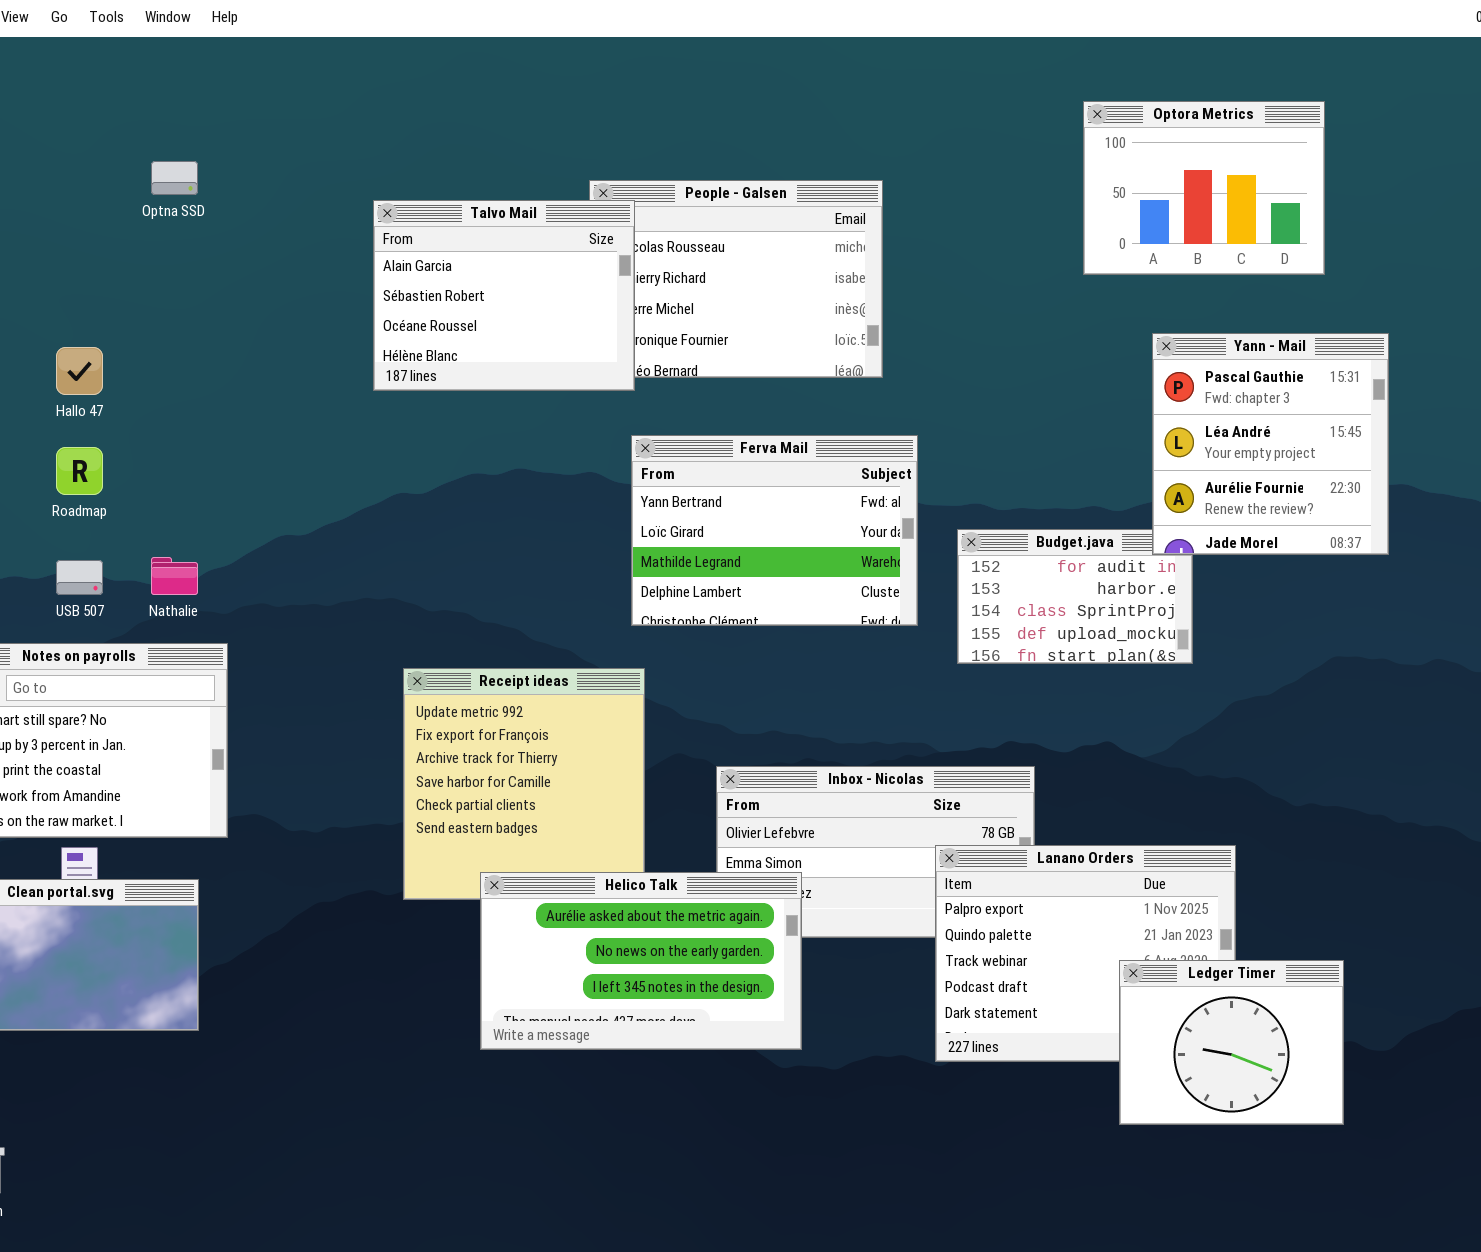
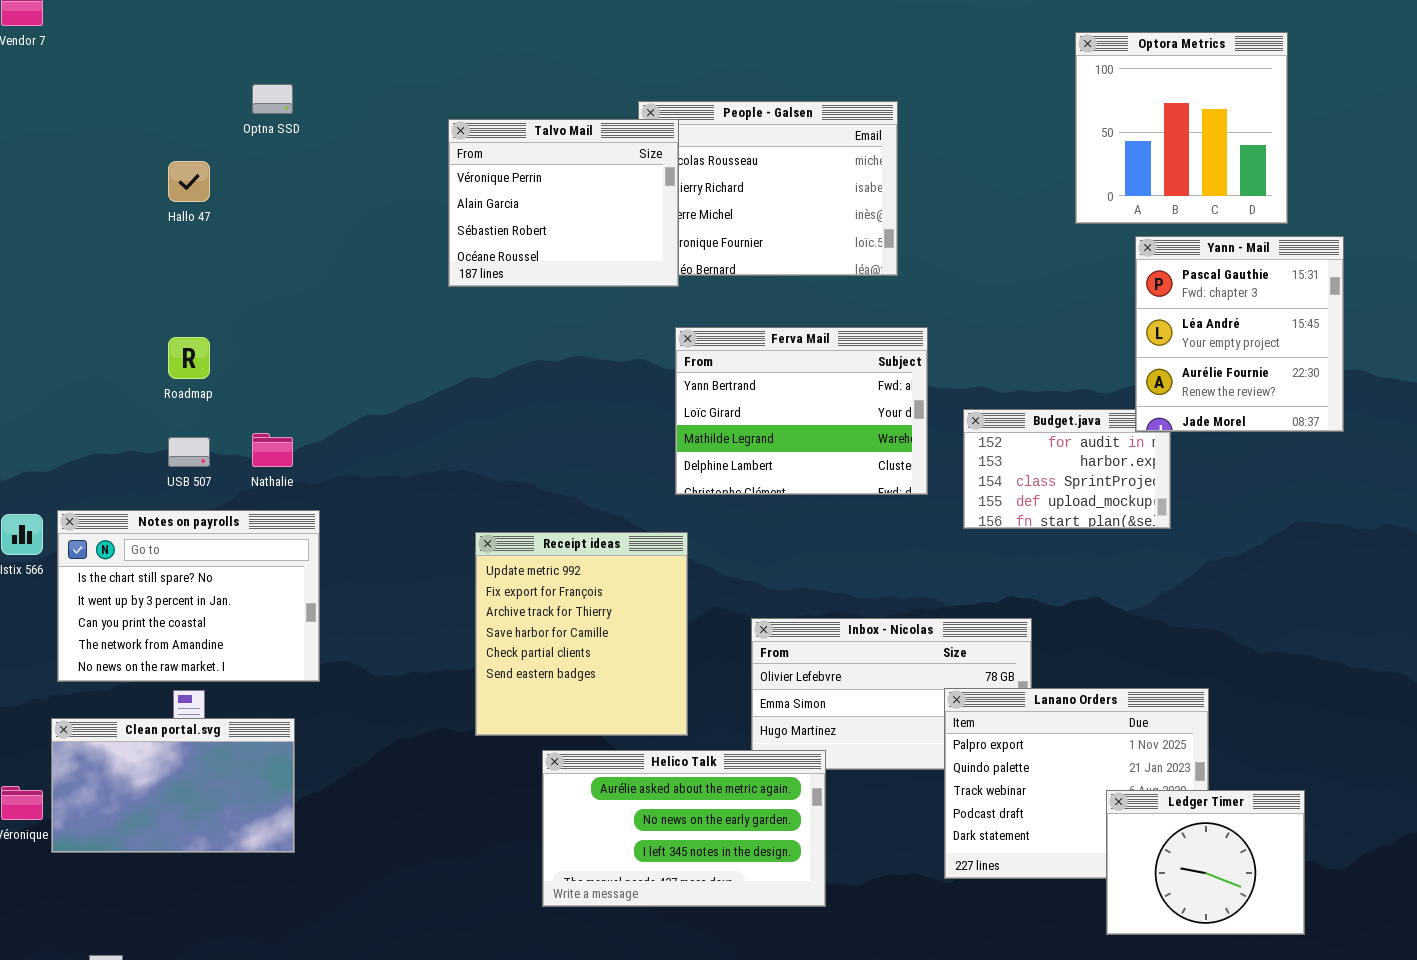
Optora Metrics: [1083,101,1325,275] -> [1075,32,1288,224], resized
Talvo Mail: [373,200,635,391] -> [448,119,679,287], scrolled up 1 row
Hallo 47: [56,347,103,395] -> [168,161,210,202], moved
Helico Talk: [480,872,802,1050] -> [542,750,826,907], moved

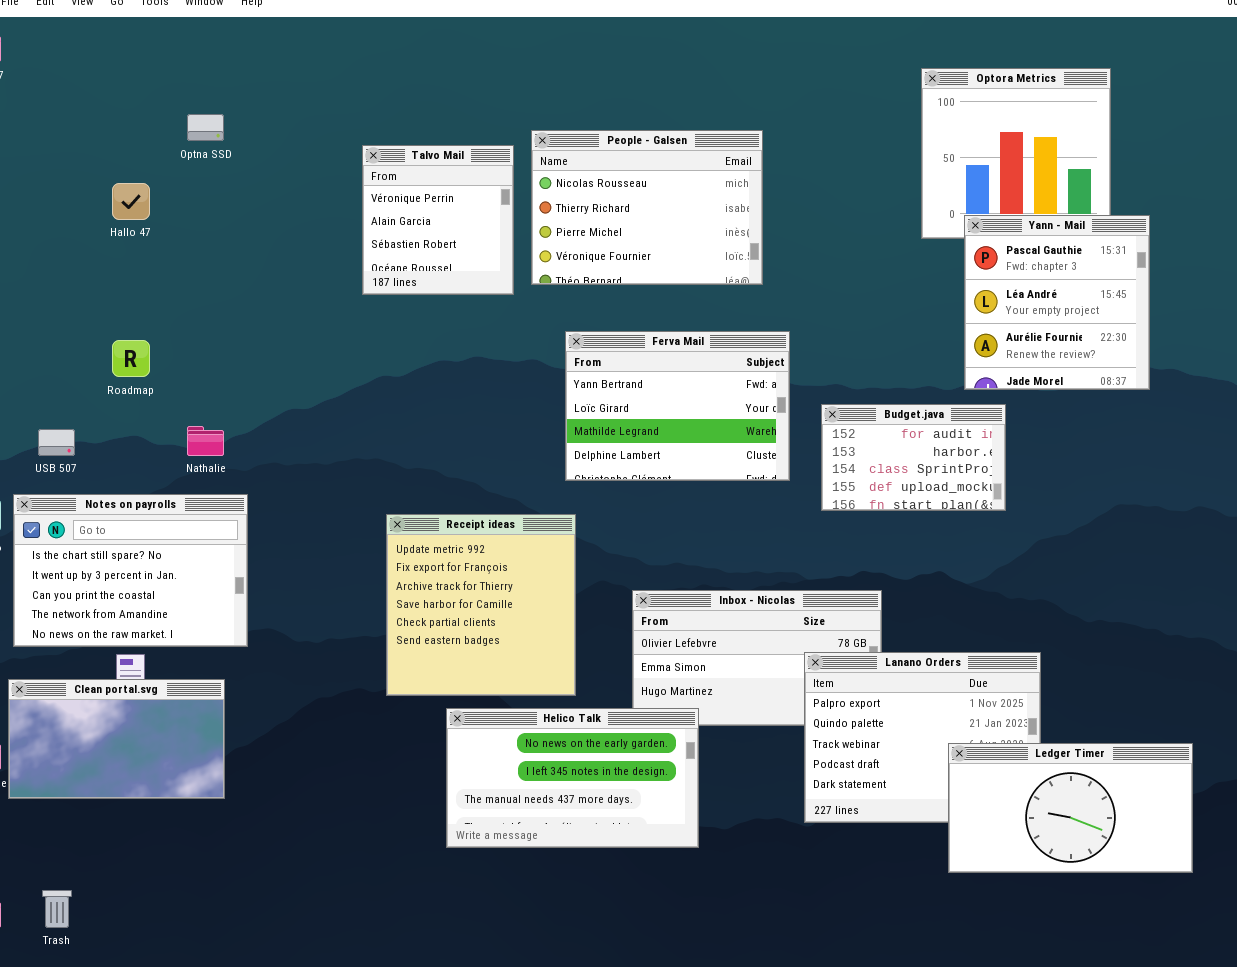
Talvo Mail: [448,119,679,287] -> [362,145,514,295], resized
Yann - Mail: [1135,236,1344,432] -> [964,215,1150,390], moved
USB 507: [168,437,210,467] -> [38,429,75,456], moved
Helico Talk: [542,750,826,907] -> [446,708,699,848], scrolled down 1 row
Ledger Timer: [1106,790,1305,935] -> [948,743,1193,873], resized

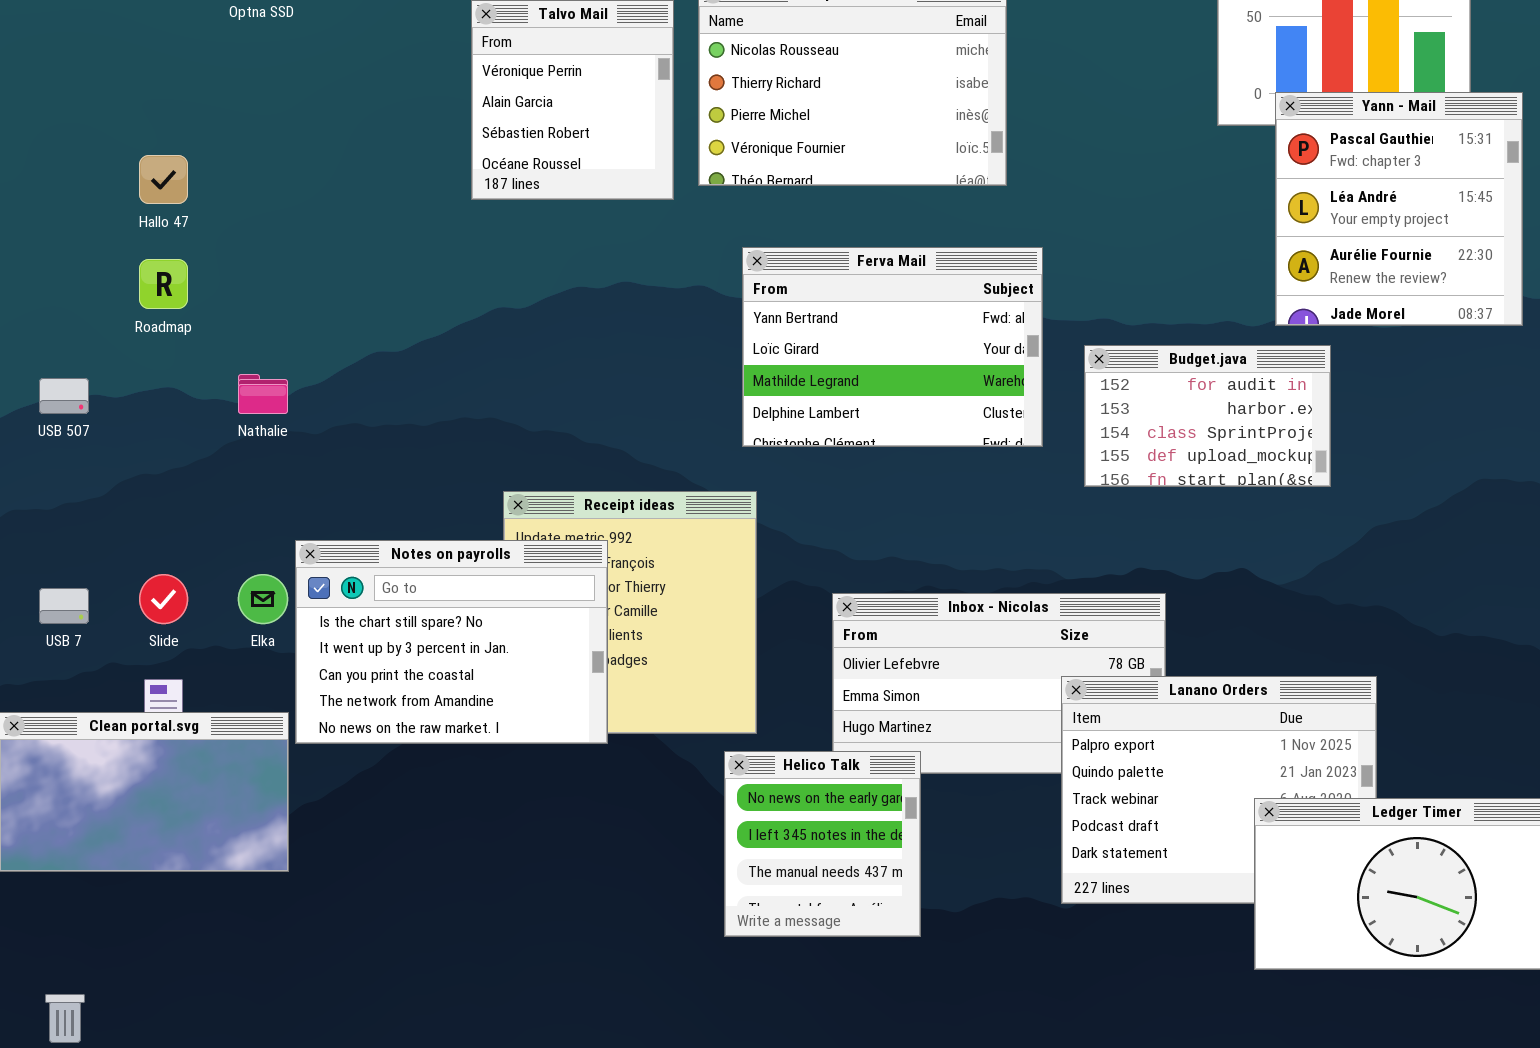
Hallo 47: [112,183,150,220] -> [139,155,188,204], moved
Notes on payrolls: [13,494,248,647] -> [295,540,608,744], moved
Helico Talk: [446,708,699,848] -> [724,751,921,937], resized

